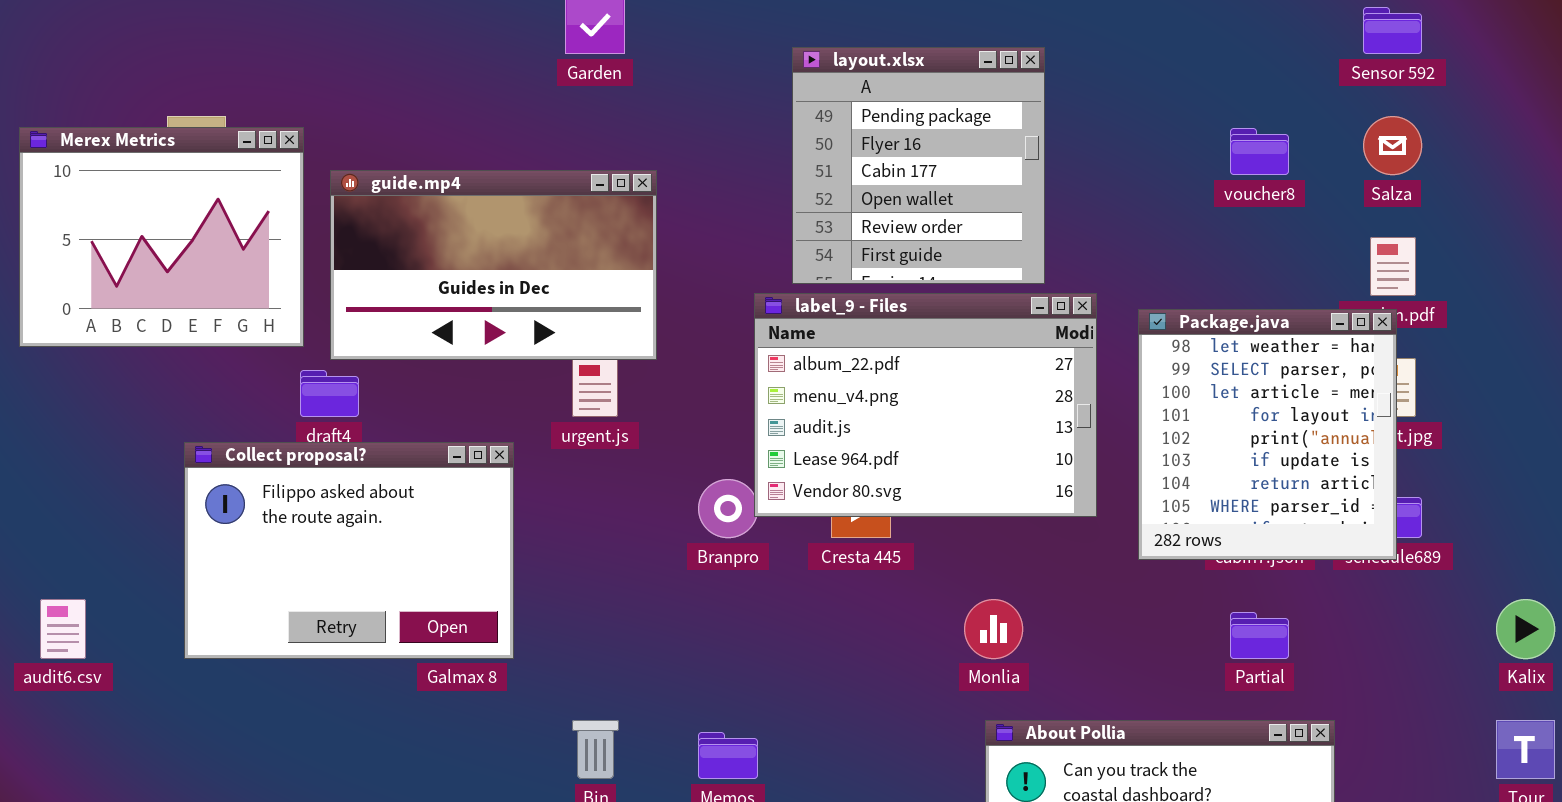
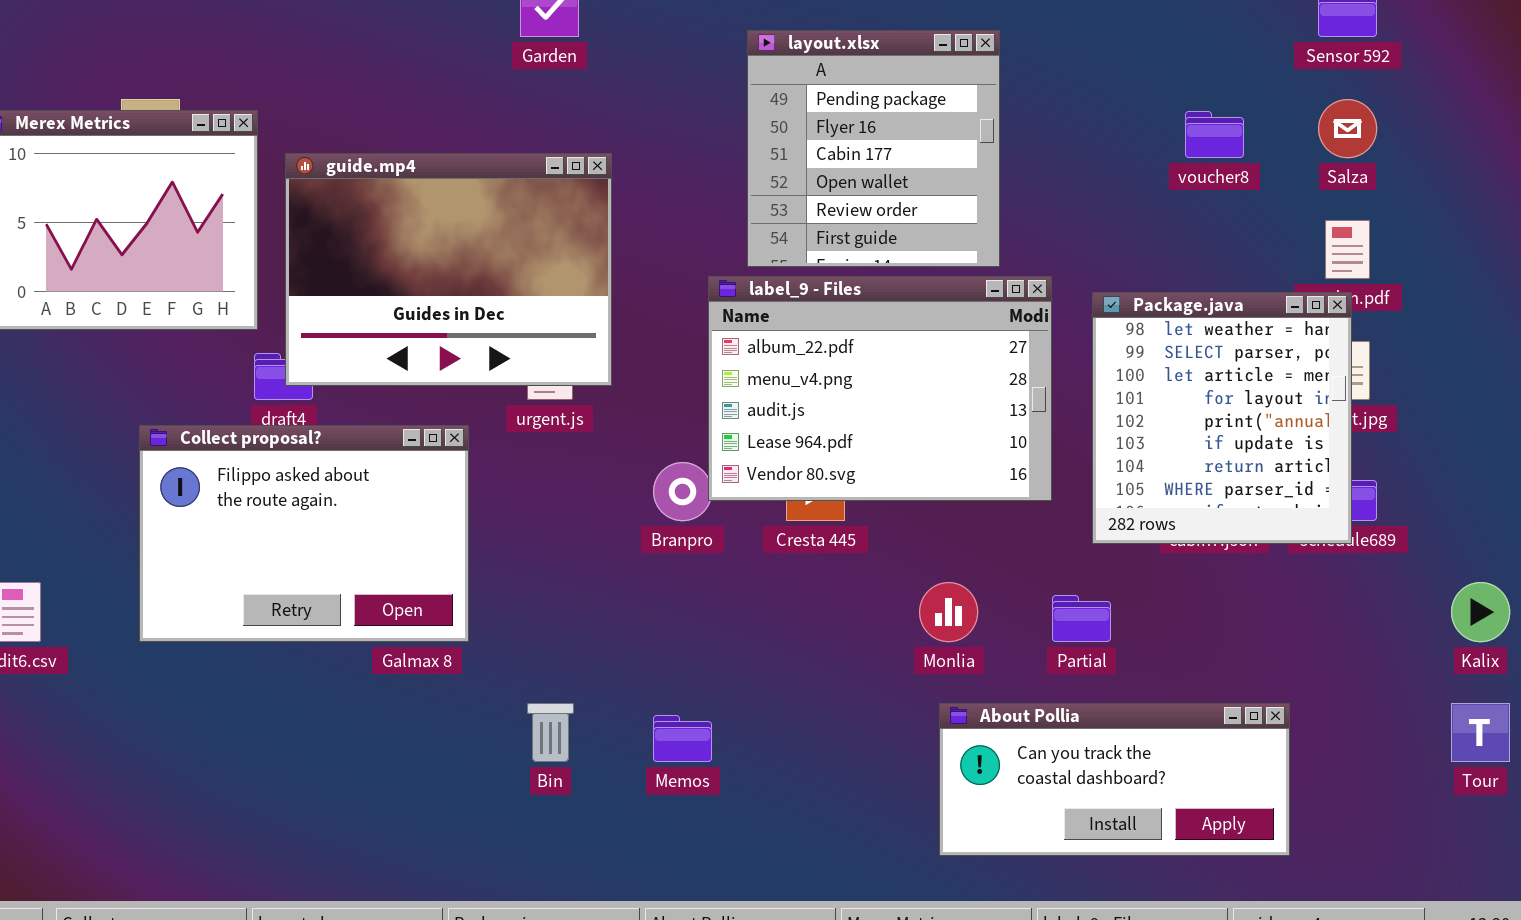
guide.mp4: [330,170,657,360] -> [285,153,612,386], resized
Partial: [1230,612,1289,659] -> [1052,595,1111,642], moved

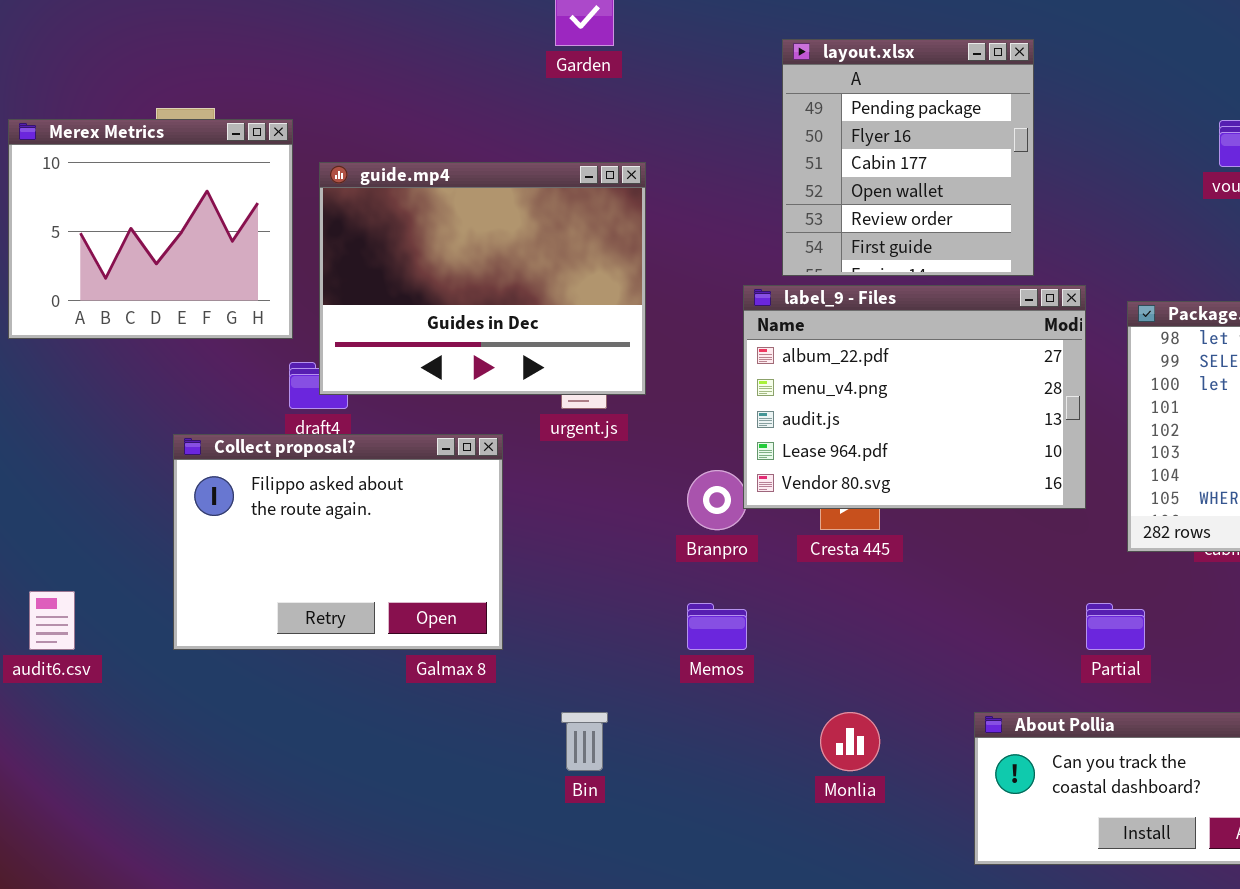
Monlia: [919,582,978,642] -> [820,712,880,771], moved
Memos: [653,715,712,762] -> [687,603,747,650], moved

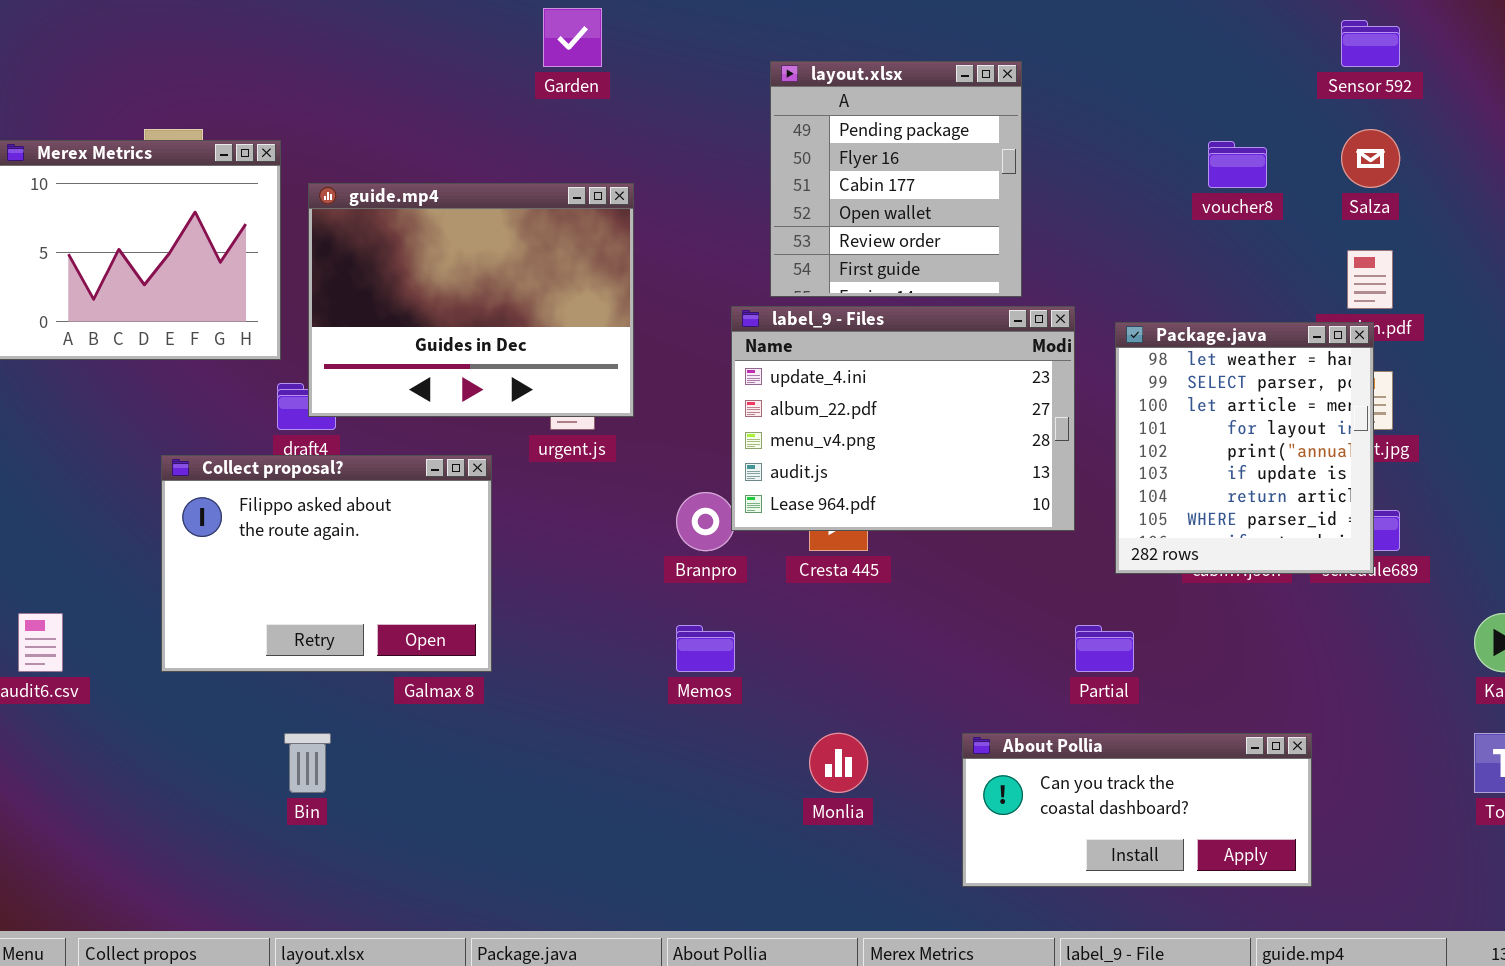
label_9 - Files: [743,285,1086,509] -> [731,306,1075,531], scrolled up 1 row
Bin: [561,712,608,771] -> [284,733,331,793], moved

